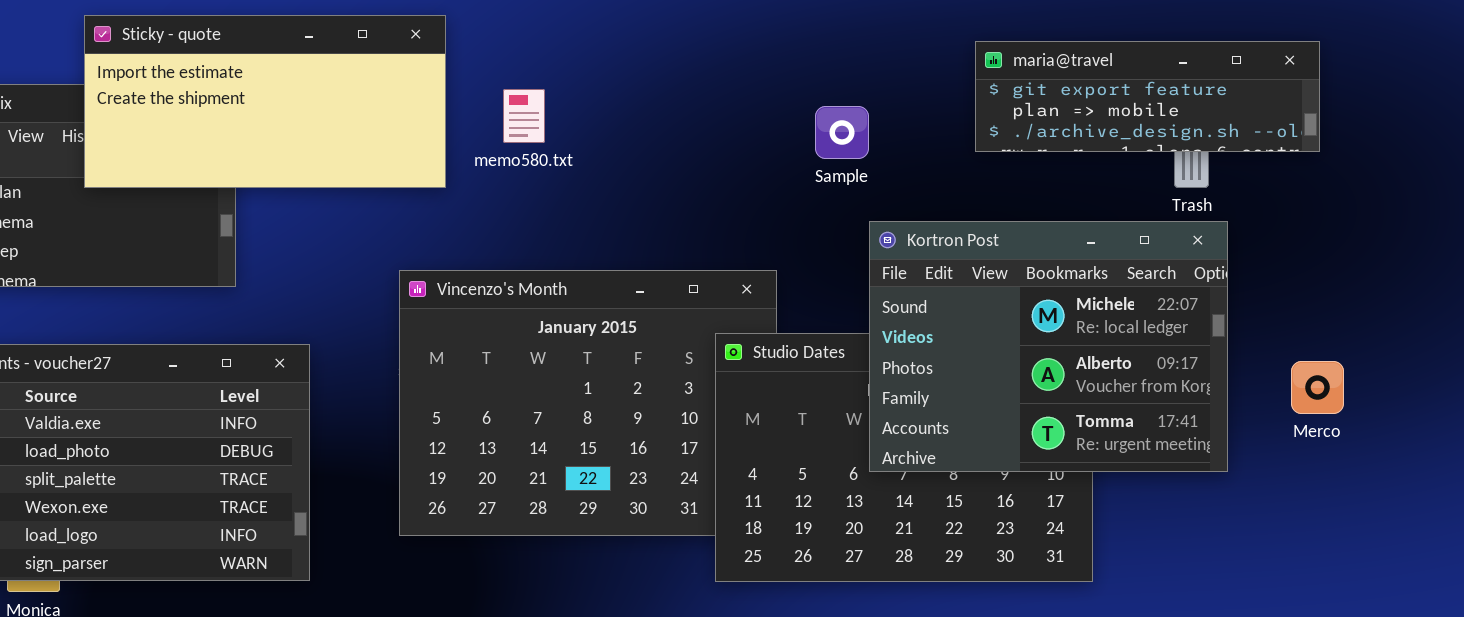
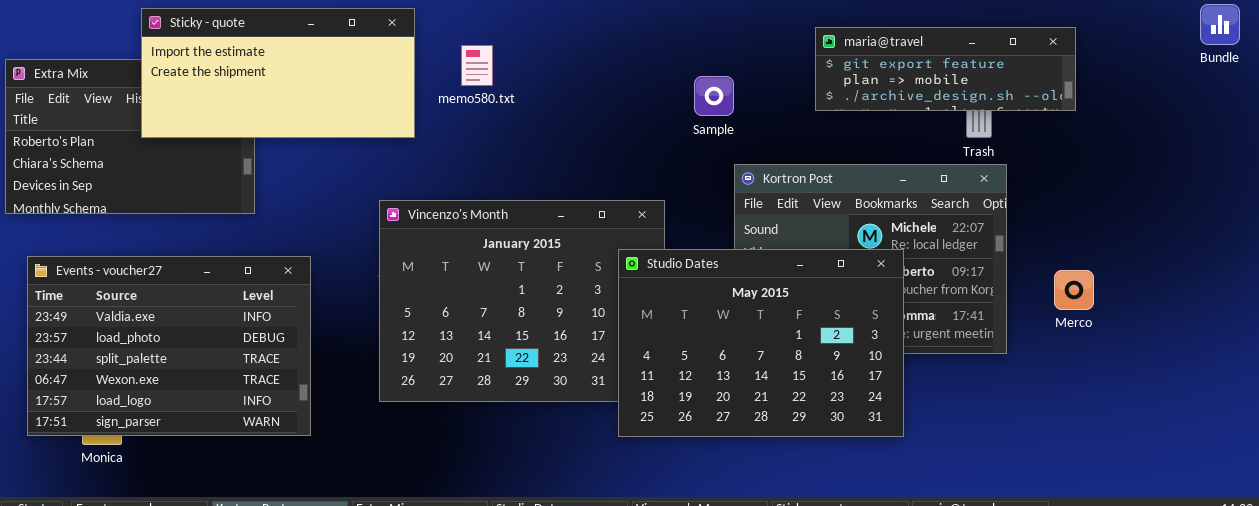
memo580.txt: [503,89,545,143] -> [461,45,493,86], moved
Studio Dates: [715,333,1093,582] -> [618,249,904,437], raised

